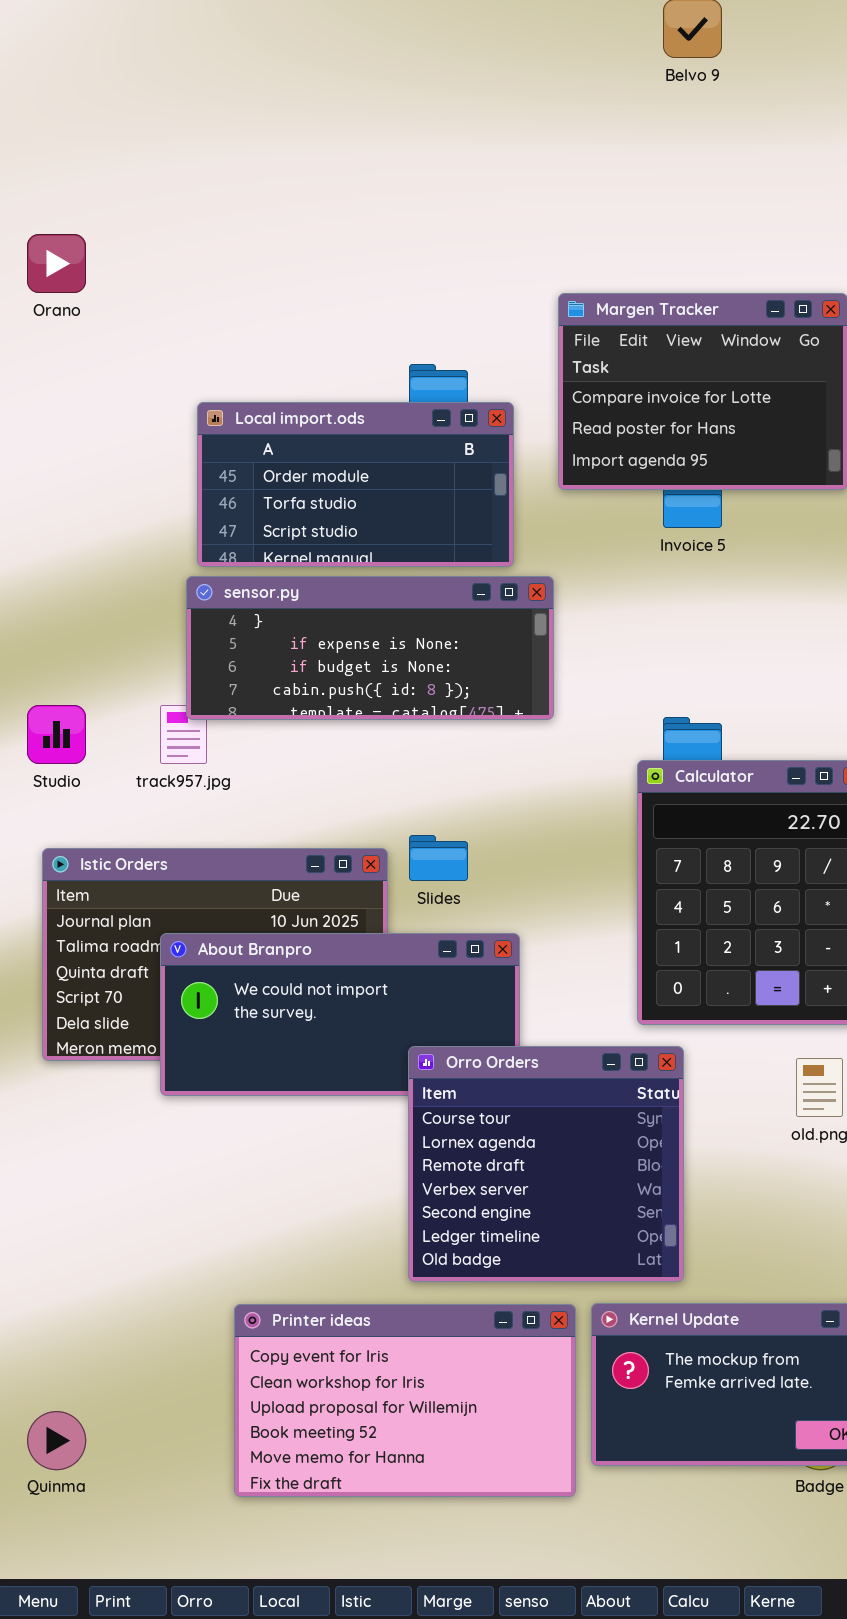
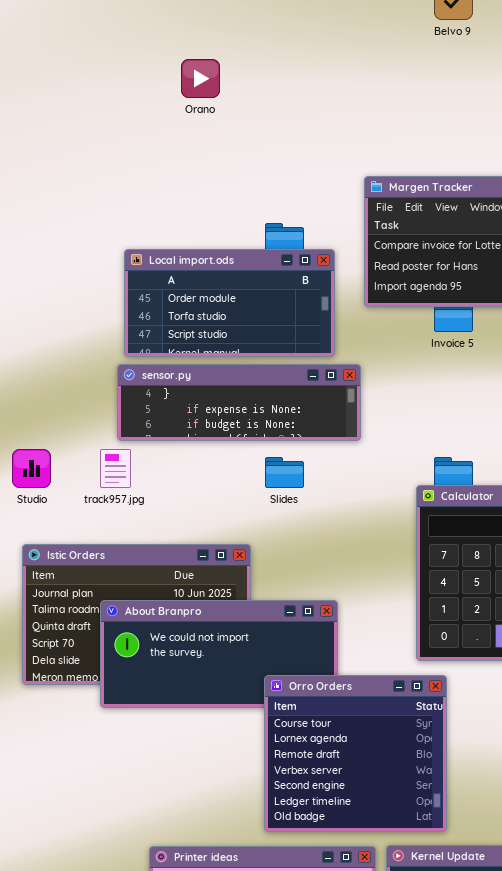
Orano: [27,234,86,293] -> [181,59,220,98], moved
sensor.py: [186,576,554,720] -> [117,364,361,441], resized
Slides: [409,835,468,881] -> [265,457,304,488], moved

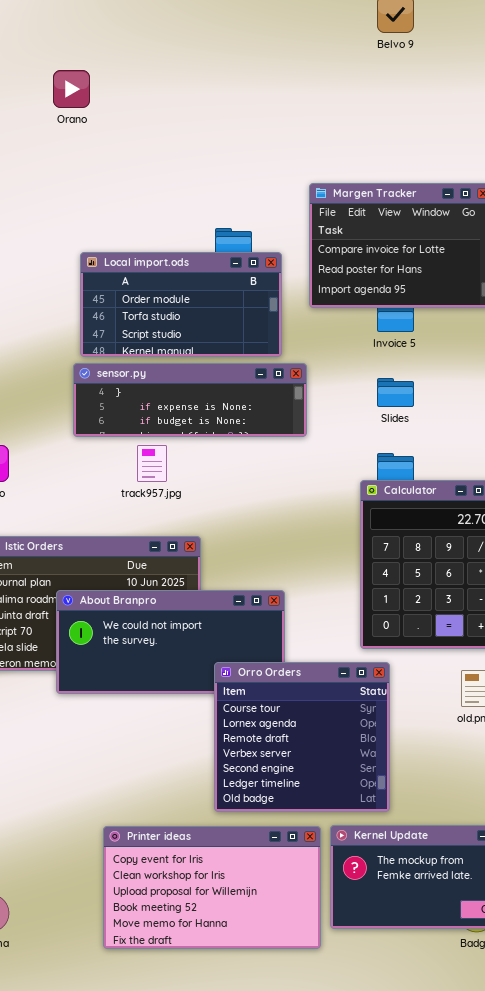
Orano: [181,59,220,98] -> [53,70,90,108], moved
track957.jpg: [100,449,131,488] -> [137,445,167,482], moved
Slides: [265,457,304,488] -> [377,378,414,407], moved

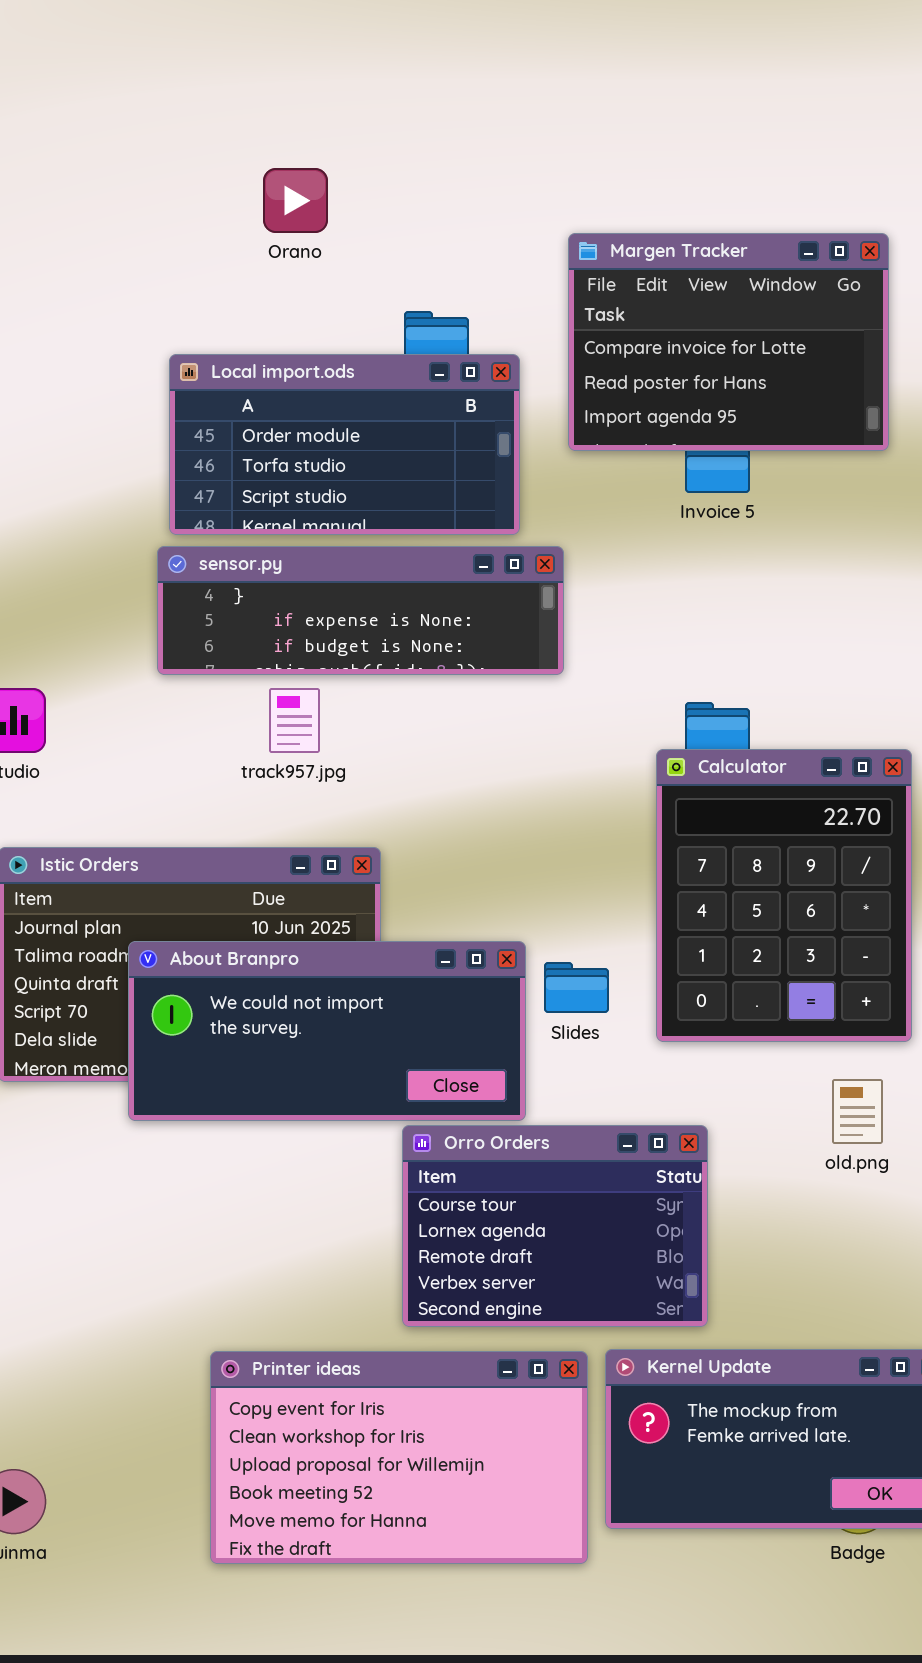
Orano: [53,70,90,108] -> [263,168,328,233], moved
Slides: [377,378,414,407] -> [544,962,609,1013], moved
Orro Orders: [214,662,390,812] -> [402,1125,708,1327], resized

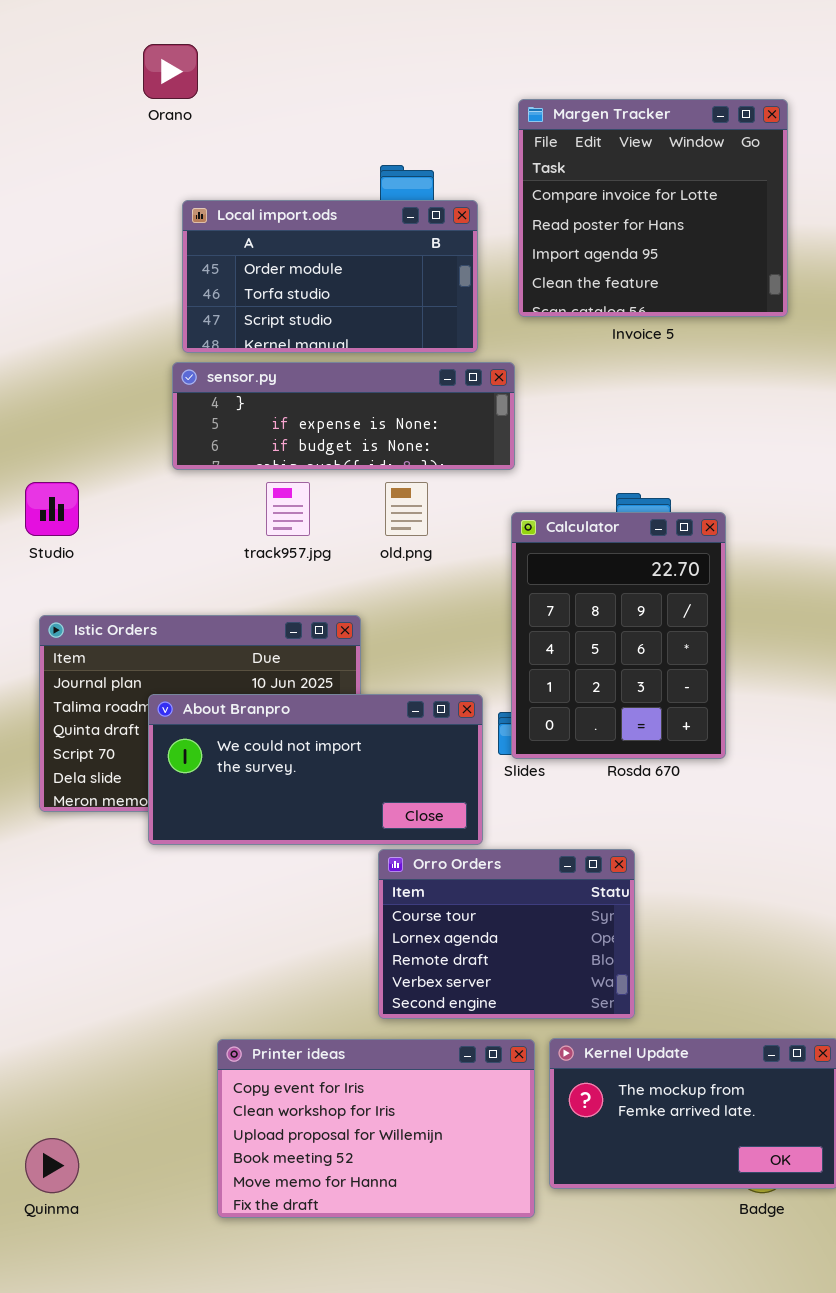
Orano: [263,168,328,233] -> [143,44,198,99], moved
Margen Tracker: [568,233,889,451] -> [518,99,788,317], resized
Calculator: [656,749,912,1042] -> [511,512,726,759], moved
old.png: [832,1079,883,1144] -> [385,482,428,536], moved

